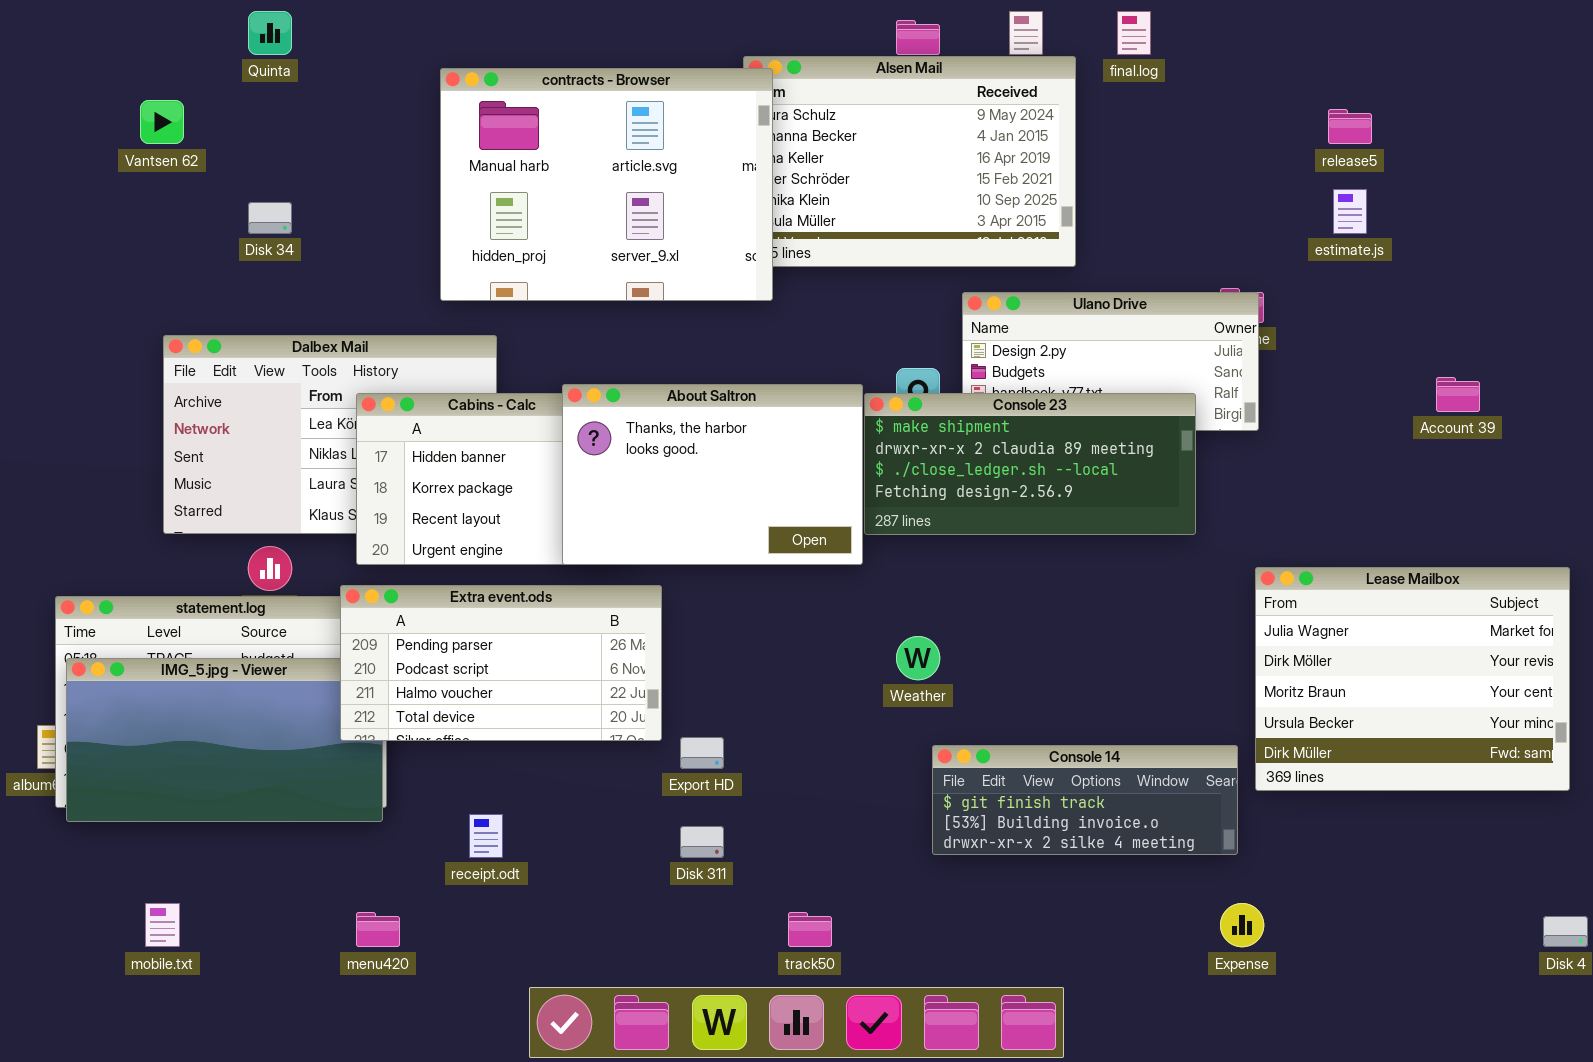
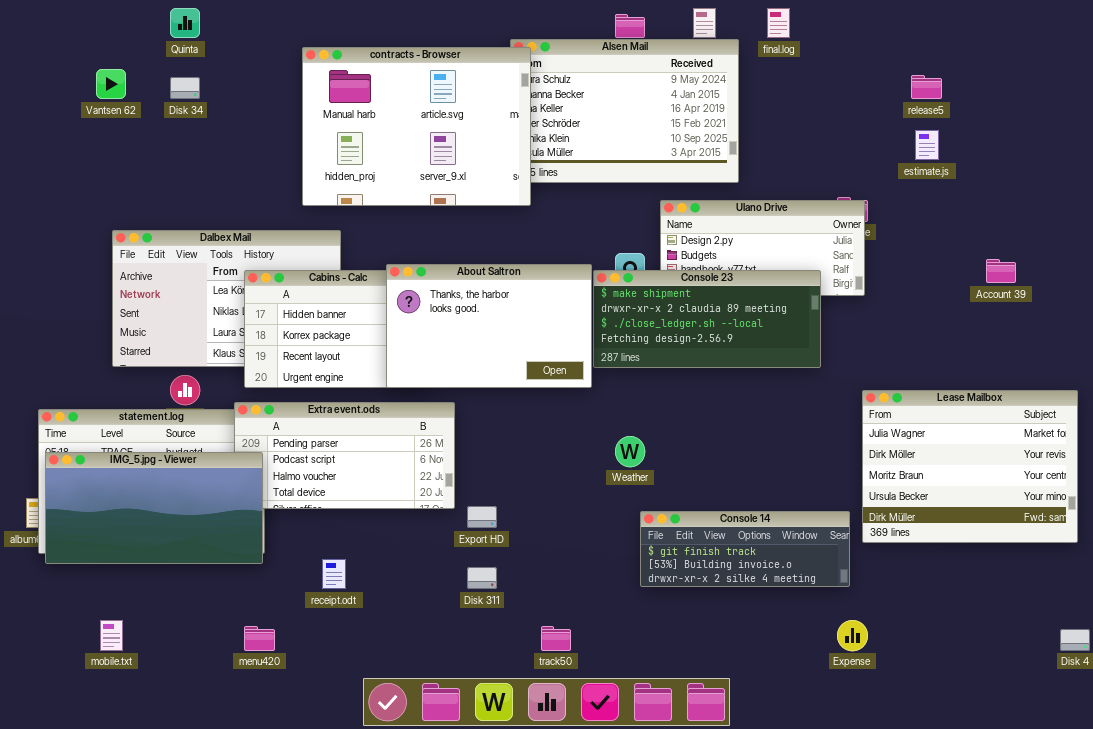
Disk 34: [248,202,292,234] -> [170,77,200,99], moved
IMG_5.jpg - Viewer: [66,658,383,822] -> [45,452,263,564], raised

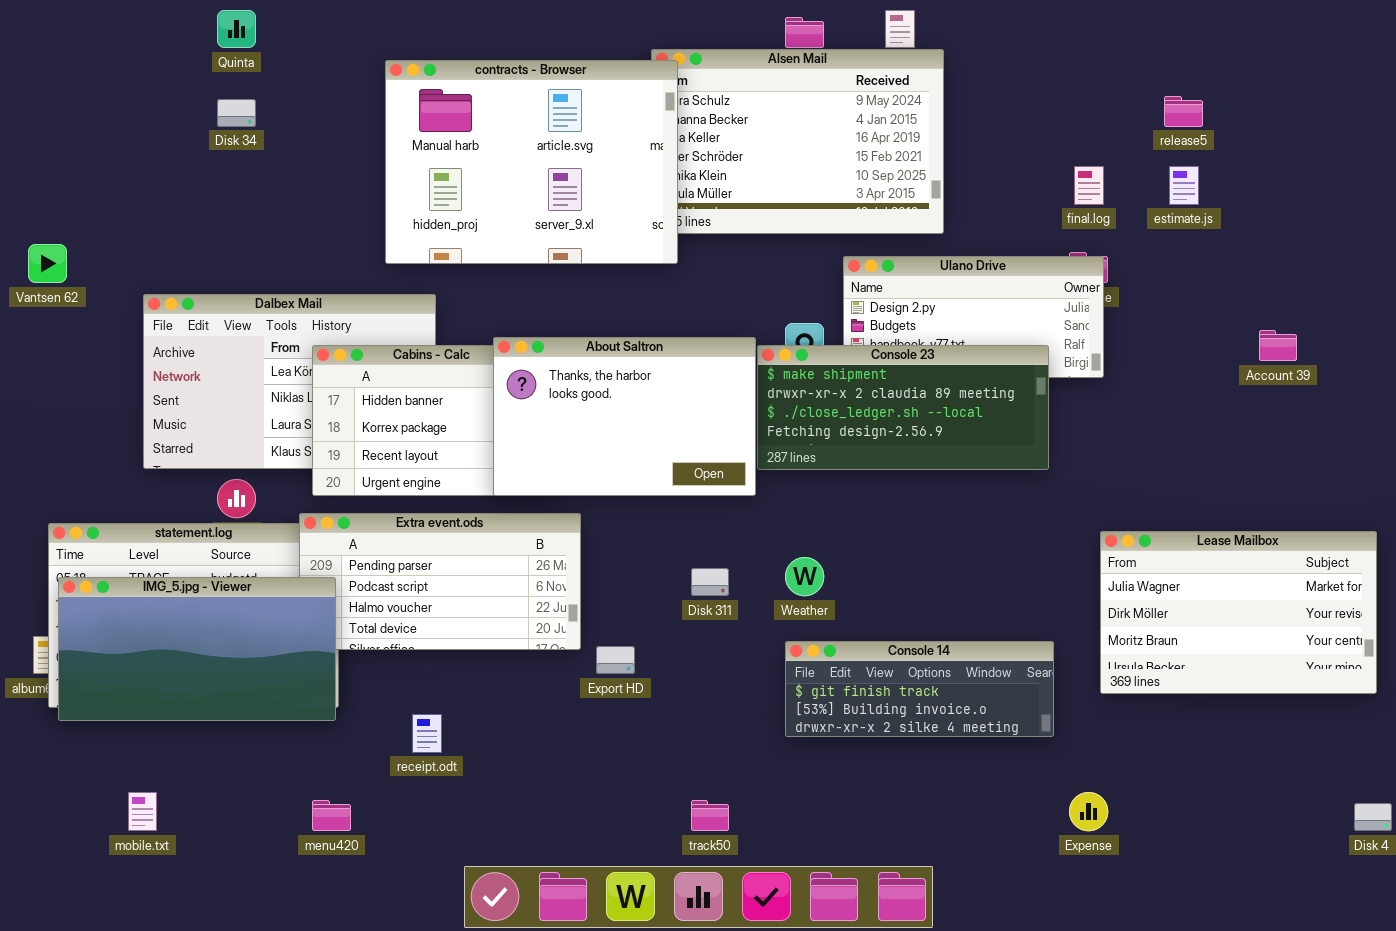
final.log: [767,8,790,38] -> [1074,166,1104,205], moved
Vantsen 62: [96,69,126,99] -> [28,244,67,283], moved
Lease Mailbox: [862,390,1078,543] -> [1100,531,1377,694], resized
Console 14: [640,511,850,587] -> [785,641,1054,737], moved
Disk 311: [467,567,497,589] -> [691,568,729,596], moved

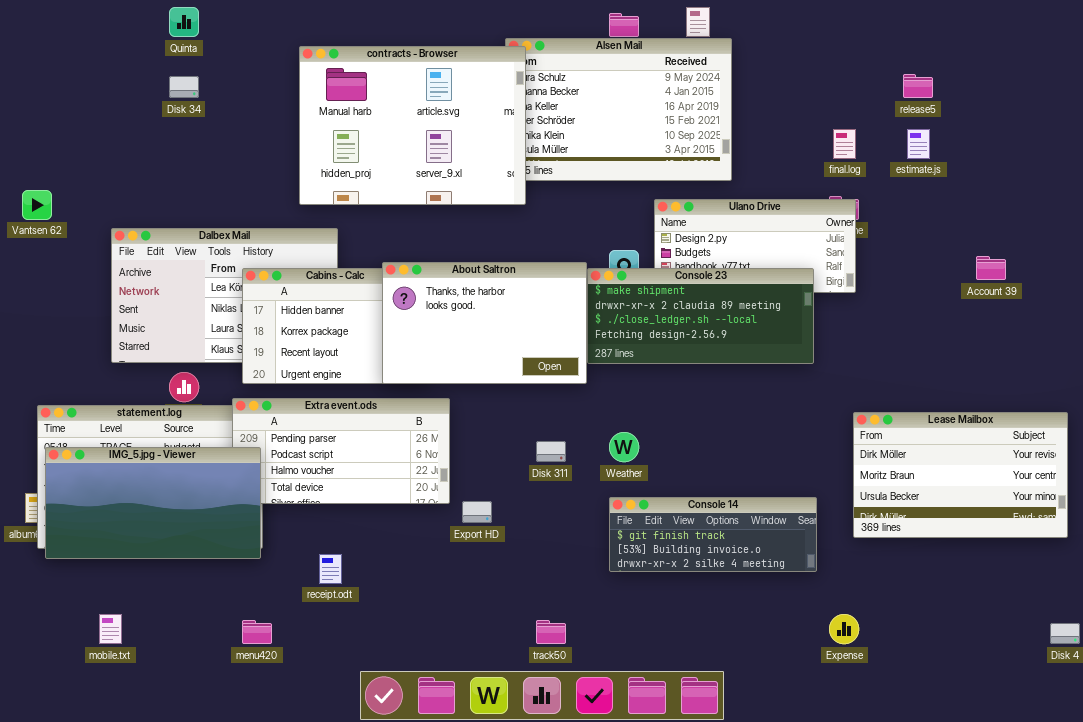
Lease Mailbox: [1100,531,1377,694] -> [853,412,1068,538], scrolled down 1 row

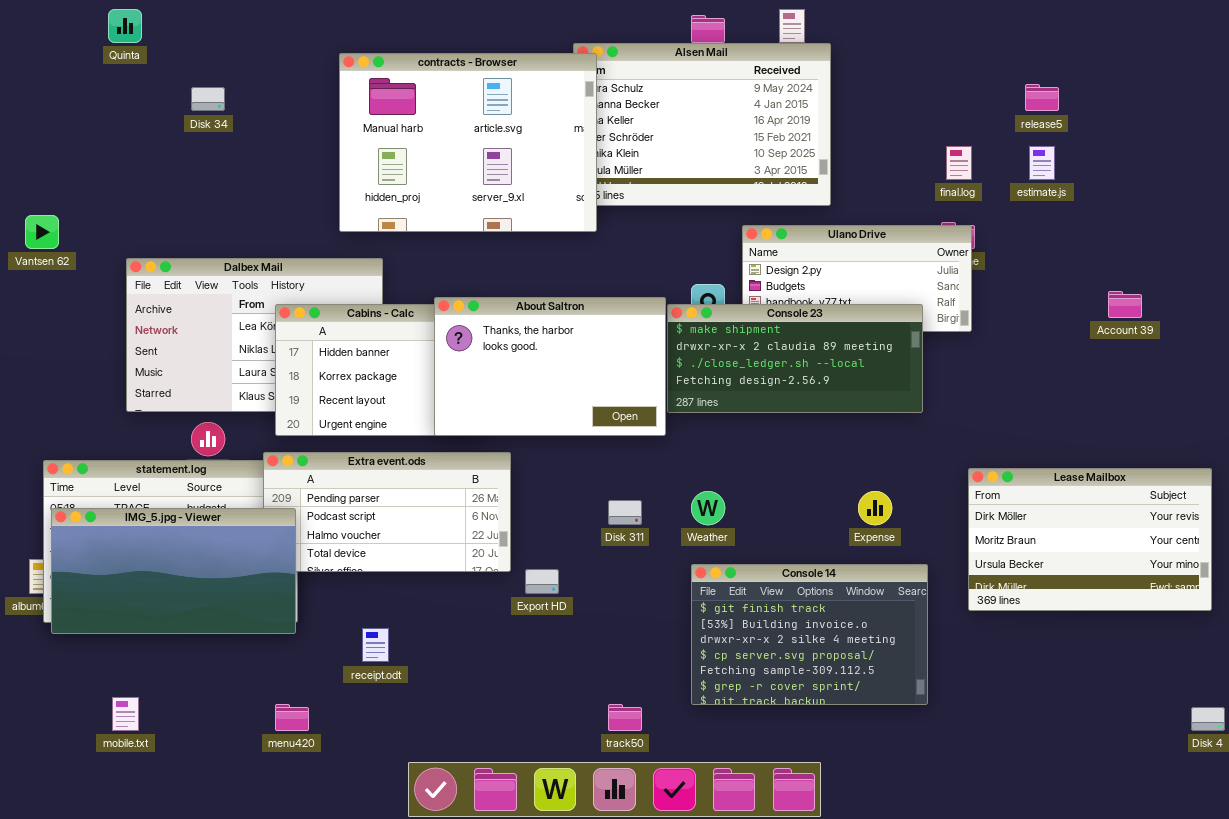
Quinta: [169,7,199,37] -> [108,9,142,43], moved
Console 14: [609,497,817,572] -> [691,564,928,705], resized
Expense: [829,614,859,644] -> [858,491,892,525], moved

